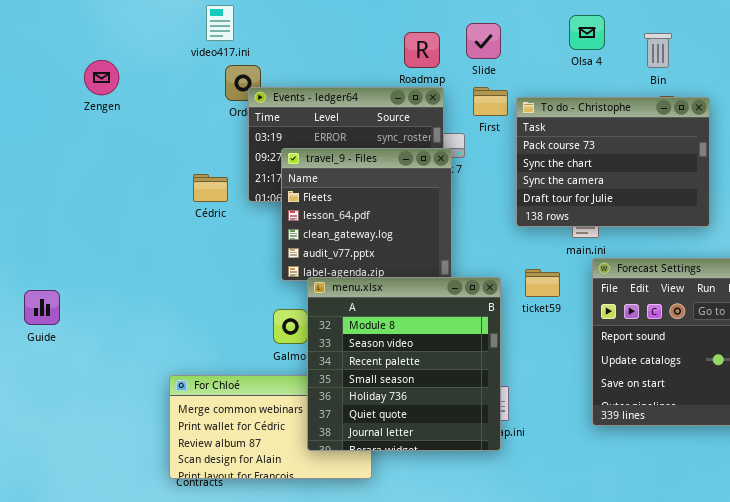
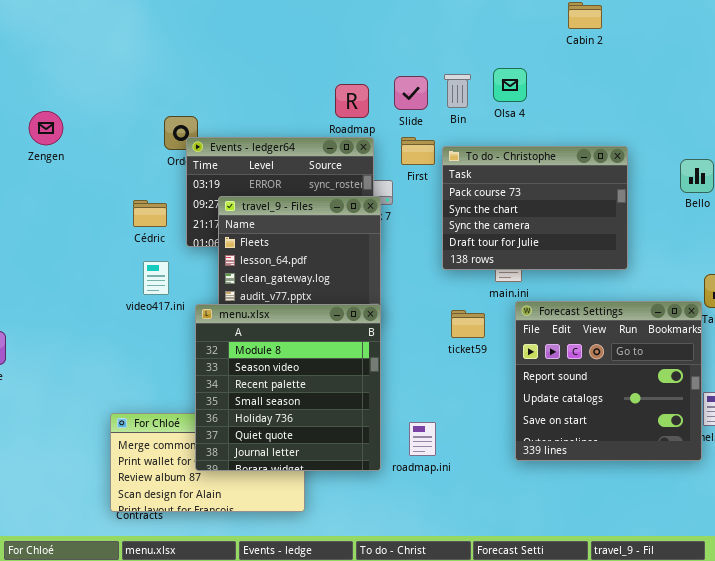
video417.ini: [206,5,234,41] -> [143,261,169,295], moved
Bin: [644,33,672,68] -> [444,74,471,108], moved
Cédric: [193,174,228,202] -> [133,200,167,227], moved
menu.xlsx: [307,277,501,451] -> [195,304,381,471], moved

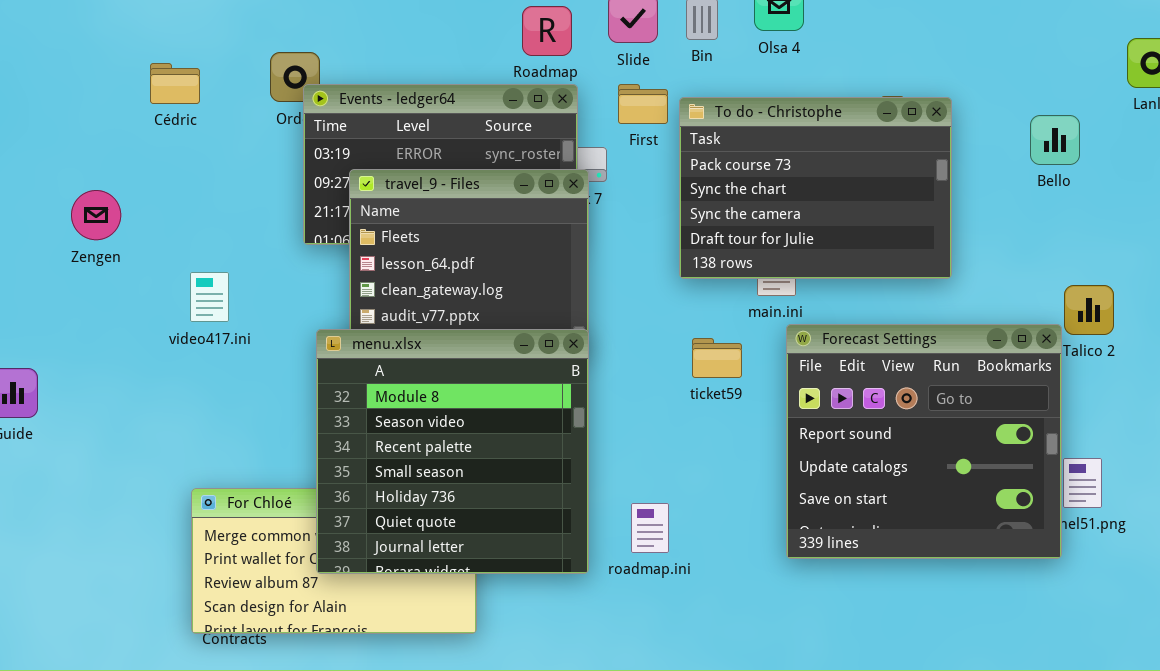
Zengen: [29,111,63,145] -> [71,190,121,240], moved
Cédric: [133,200,167,227] -> [150,63,200,104], moved
video417.ini: [143,261,169,295] -> [190,272,229,322], moved

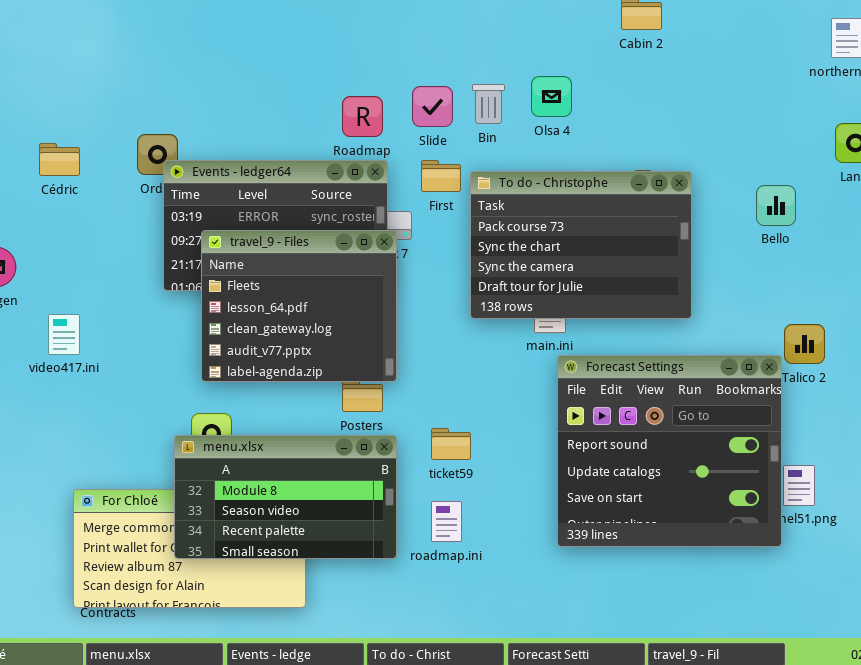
video417.ini: [190,272,229,322] -> [48,314,80,355], moved
menu.xlsx: [316,329,589,574] -> [174,435,397,559], resized
ticket59: [692,338,742,378] -> [431,428,471,460], moved

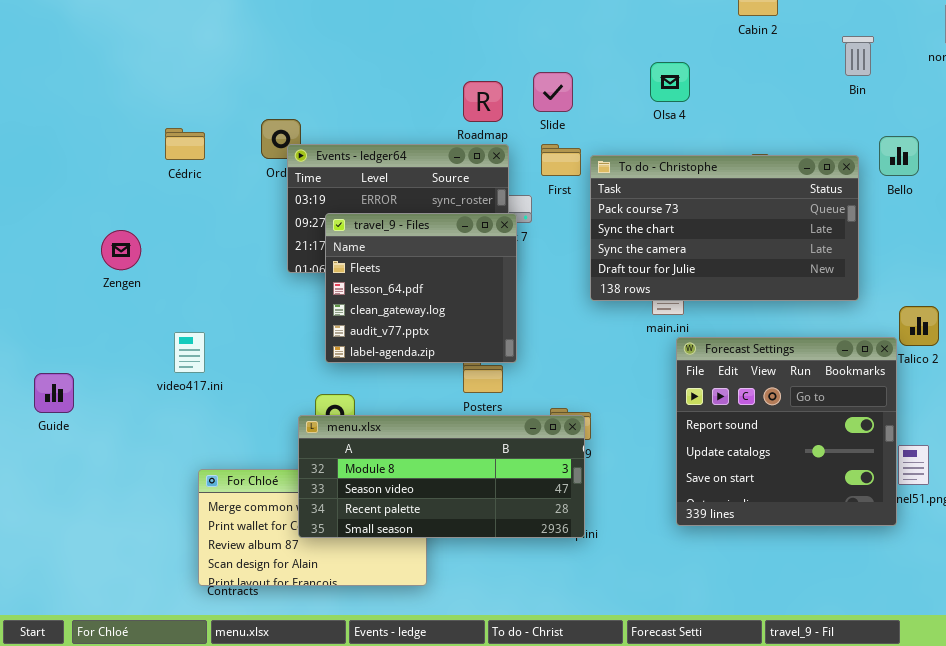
Bin: [472,84,505,124] -> [842,36,874,76], moved
To do - Christophe: [470,171,692,319] -> [590,155,859,301], resized
Bello: [756,185,796,226] -> [879,136,919,176], moved
video417.ini: [48,314,80,355] -> [174,332,205,373], moved
menu.xlsx: [174,435,397,559] -> [298,415,585,538], resized

